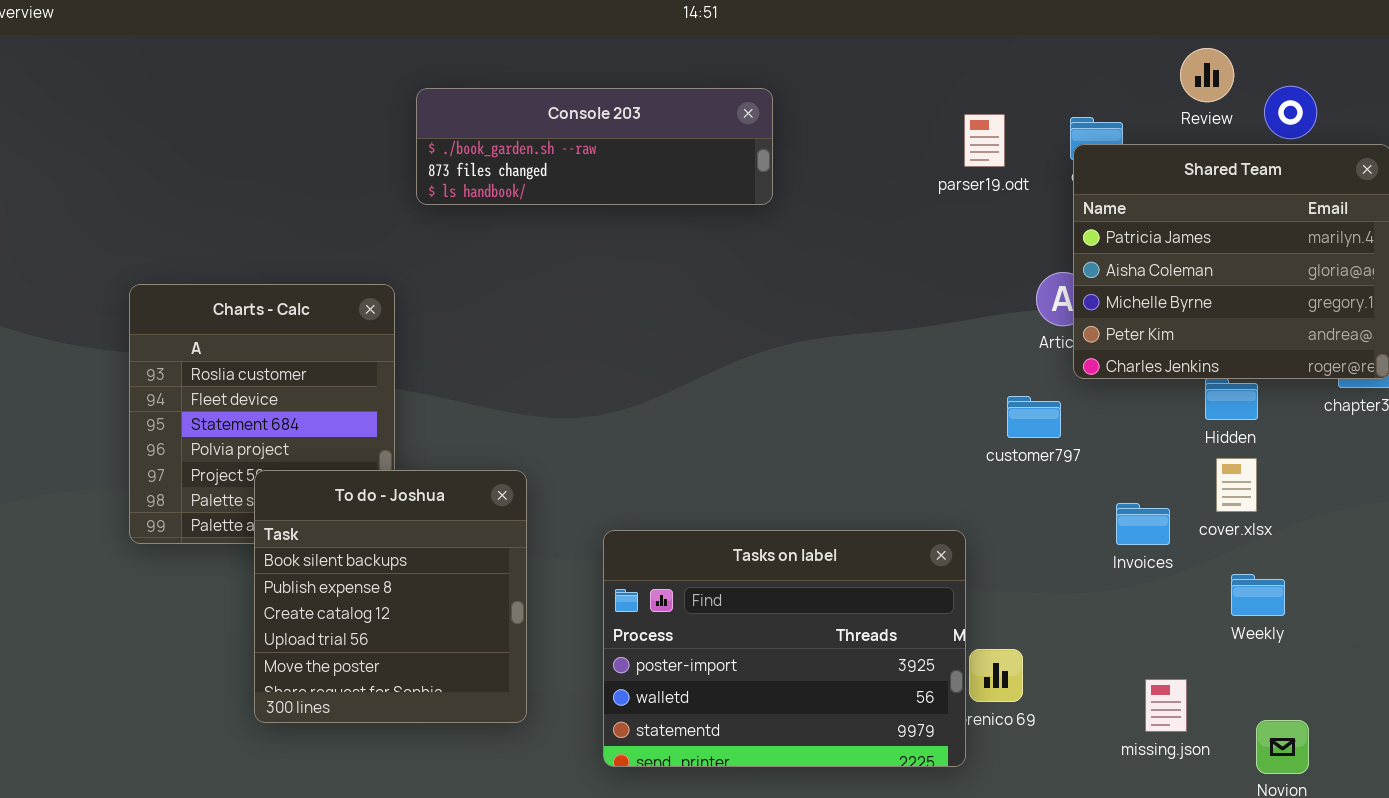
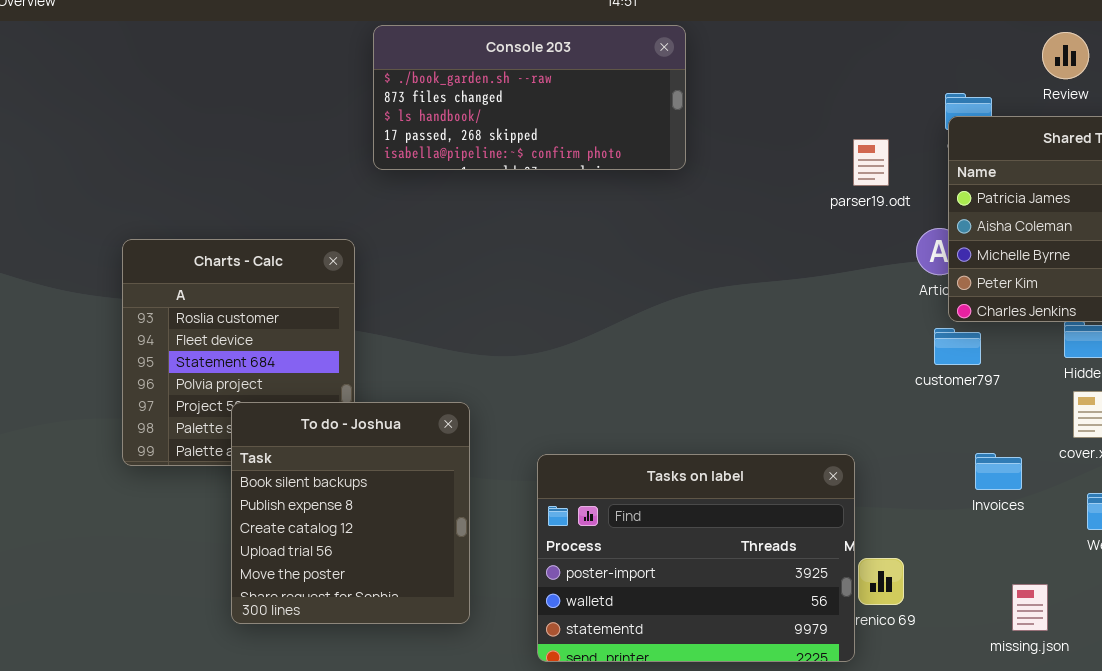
Console 203: [416,88,773,205] -> [373,25,686,170], resized
parser19.odt: [964,114,1005,167] -> [853,139,889,186], moved
customer797: [1007,396,1061,438] -> [934,328,981,365], moved
Invoices: [1116,503,1170,545] -> [975,453,1022,490], moved

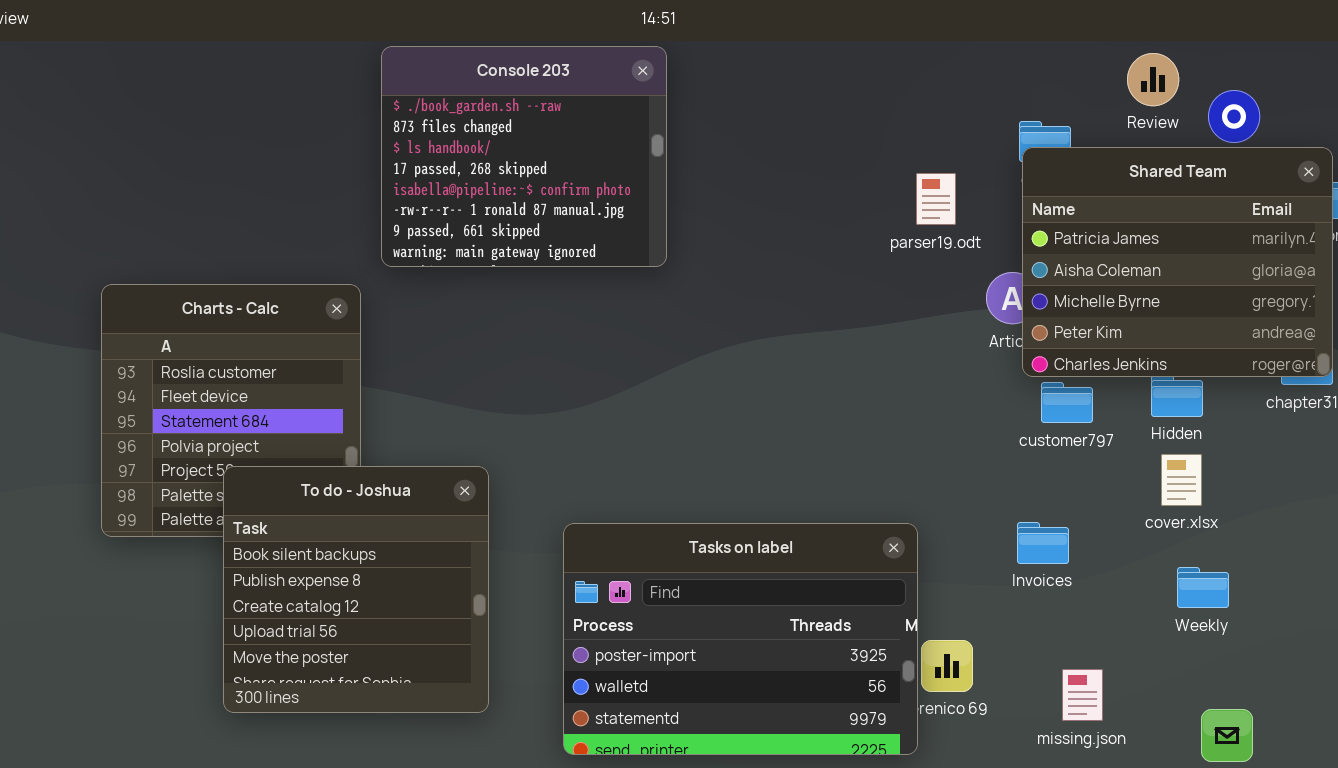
Console 203: [373,25,686,170] -> [381,46,667,267], resized
customer797: [934,328,981,365] -> [1041,382,1093,423], moved
Invoices: [975,453,1022,490] -> [1017,522,1069,564], moved
missing.json: [1012,584,1048,631] -> [1062,669,1103,721], moved

